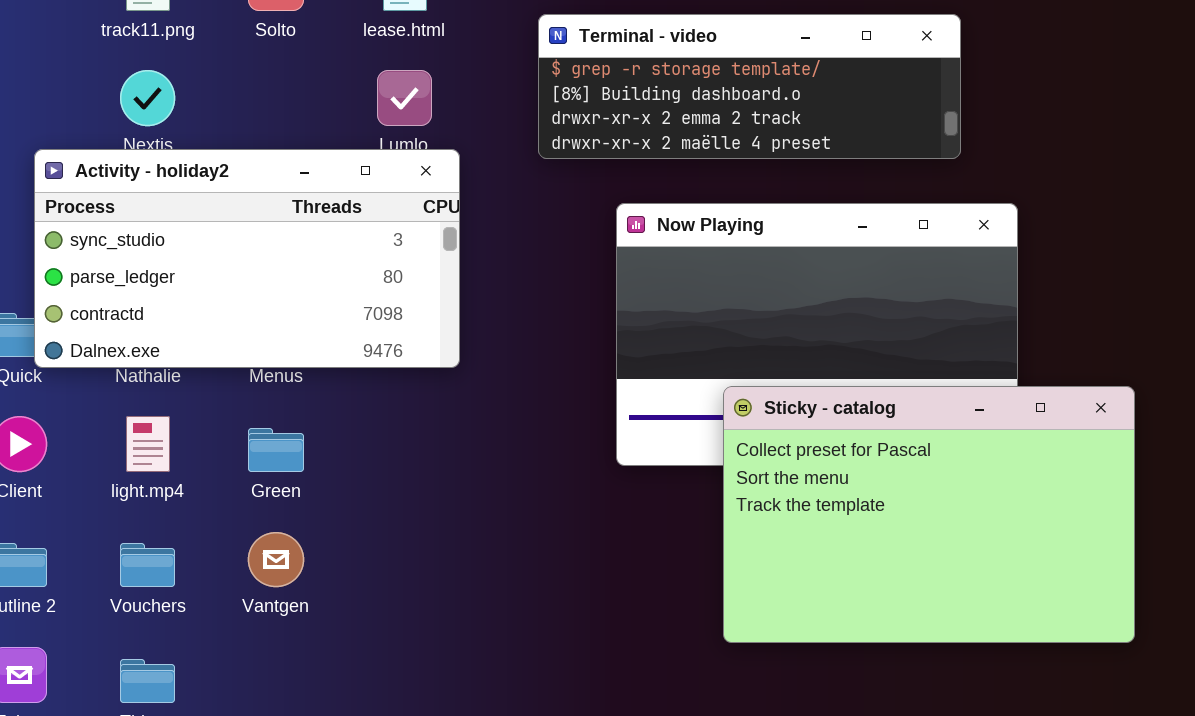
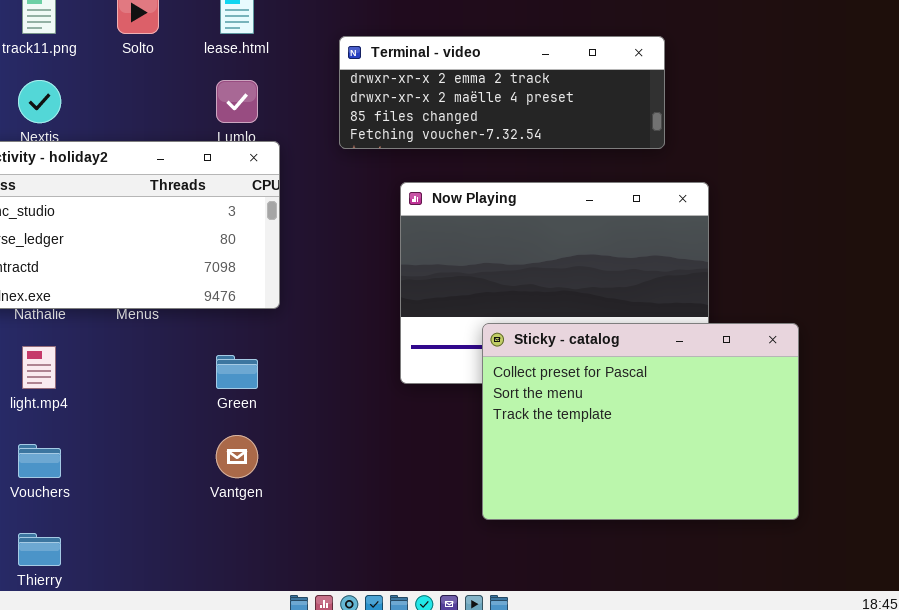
Terminal - video: [538,14,961,159] -> [339,36,665,149], scrolled down 2 rows
Green: [248,428,304,472] -> [216,355,258,389], moved
Vantgen: [248,532,304,587] -> [216,435,258,478], moved

